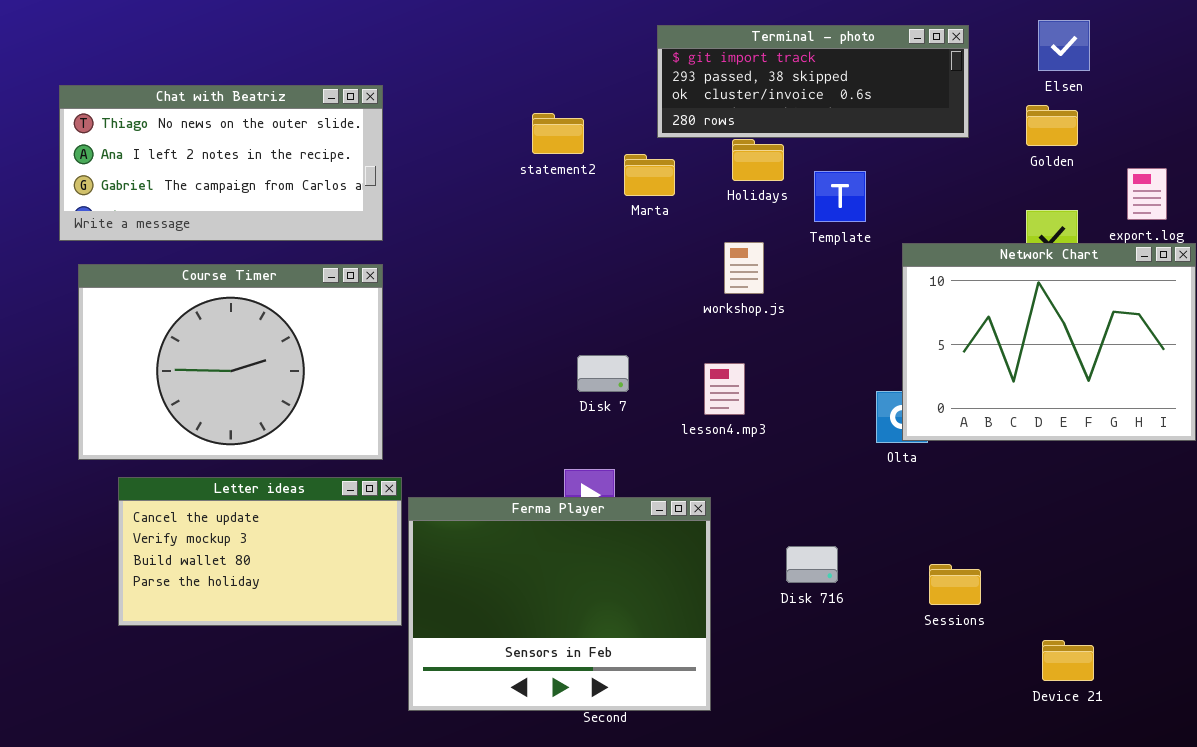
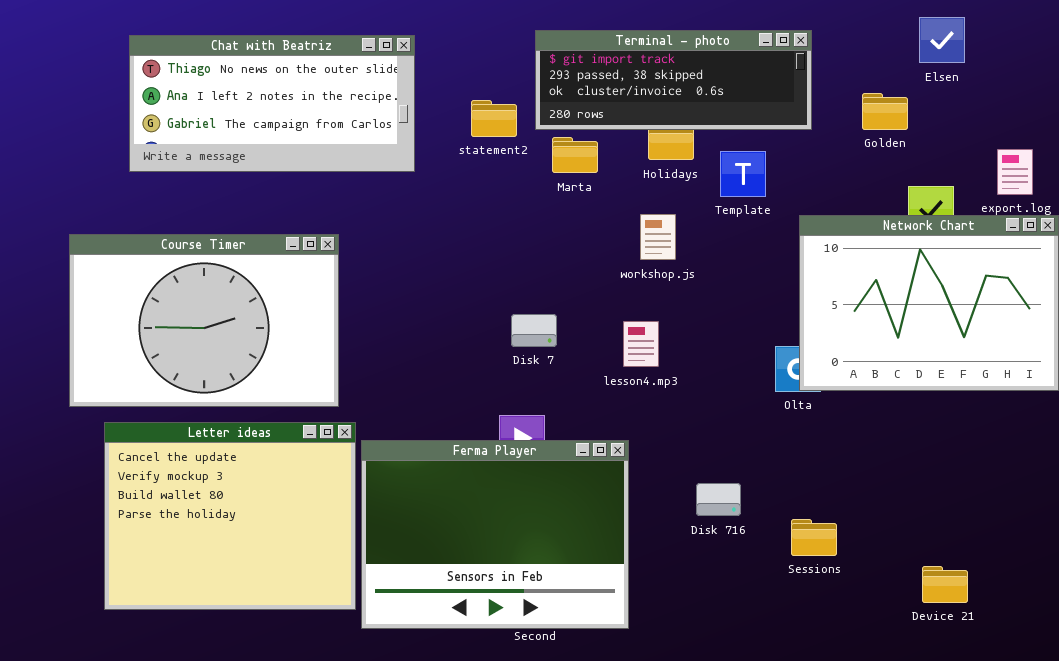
Terminal - photo: [657,25,969,138] -> [535,30,812,130], moved
Chat with Beatriz: [59,85,383,241] -> [129,35,415,172], moved
Golden: [1026,105,1078,146] -> [862,93,908,130], moved
Letter ideas: [118,477,402,626] -> [104,422,356,610], resized
Sessions: [929,564,981,605] -> [791,519,837,556], moved

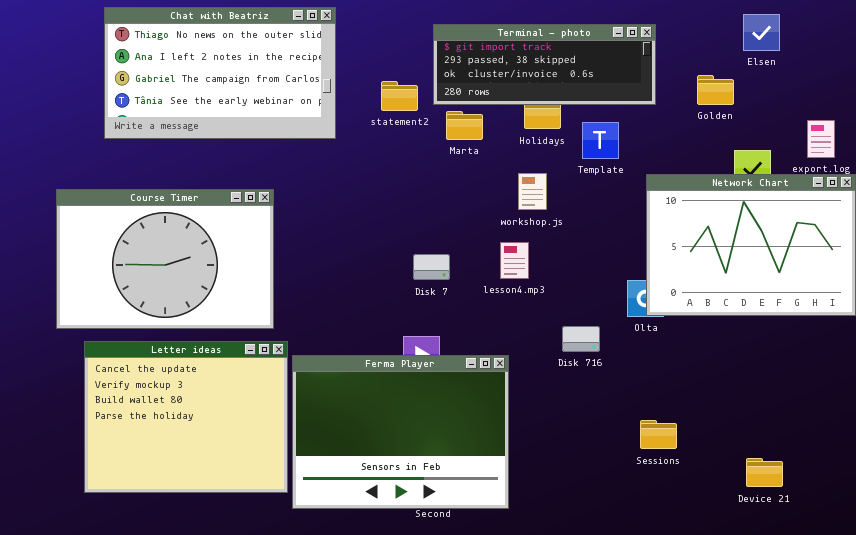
Chat with Beatriz: [129,35,415,172] -> [104,7,336,139], resized
lesson4.mp3: [623,321,659,367] -> [500,242,529,279], moved
Disk 716: [696,483,741,516] -> [562,326,600,352], moved

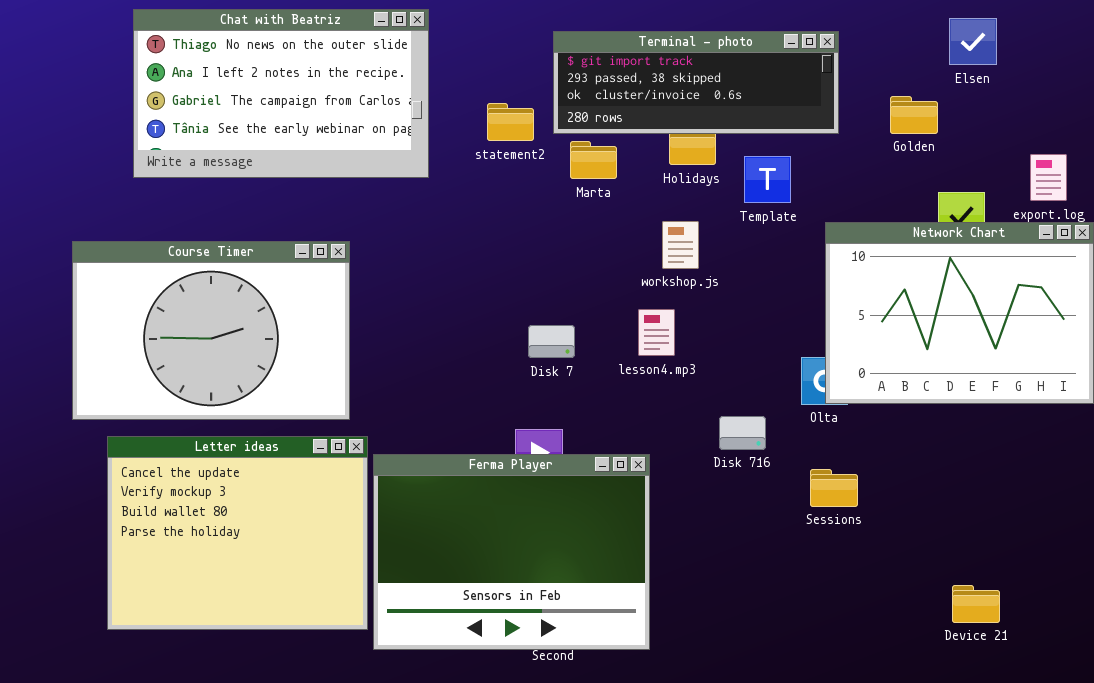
Sessions: [640,420,677,449] -> [810,469,858,507], moved

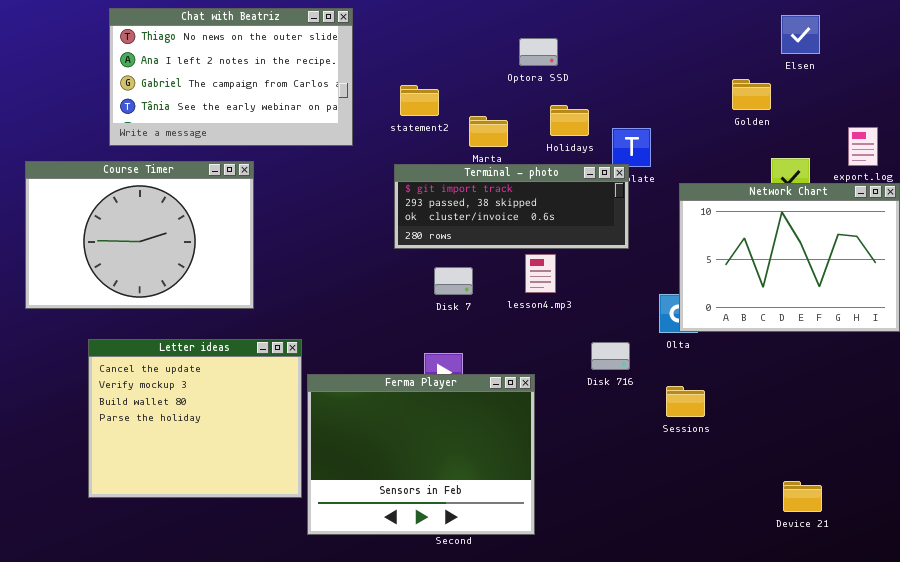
Terminal - photo: [553,31,839,134] -> [394,164,629,249], moved
Course Timer: [72,241,350,420] -> [25,161,254,309], moved
Letter ideas: [107,436,368,630] -> [88,339,302,498], moved

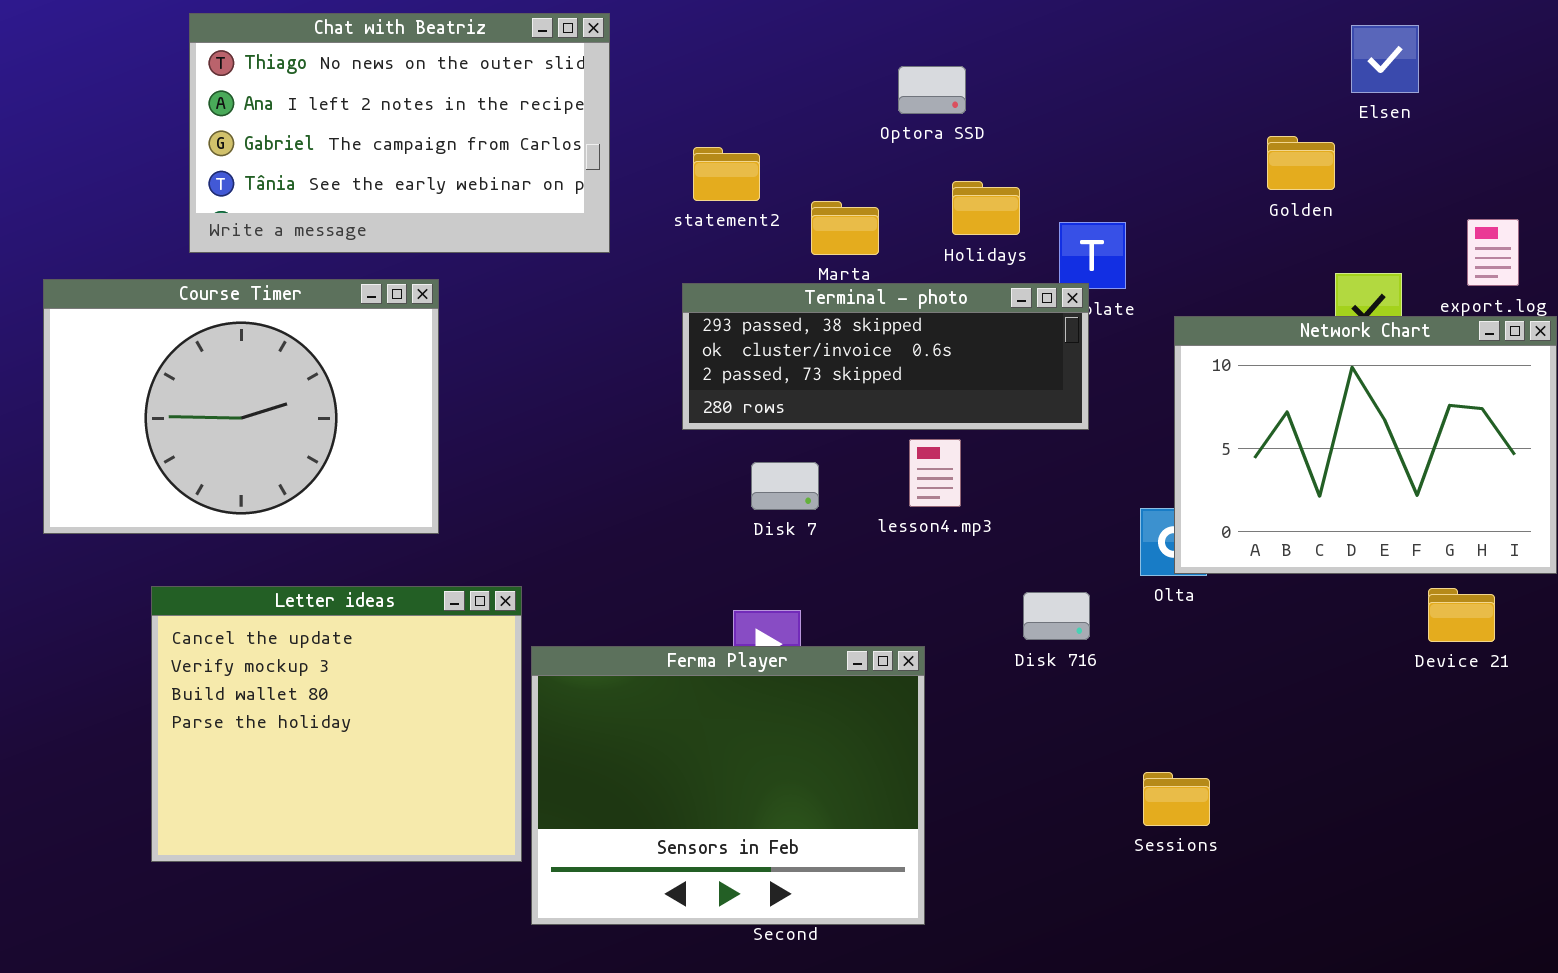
Terminal - photo: [394,164,629,249] -> [682,283,1089,430], scrolled down 1 row
Sessions: [666,386,705,417] -> [1143,772,1210,826], moved
Device 21: [783,481,822,512] -> [1428,588,1495,642], moved

